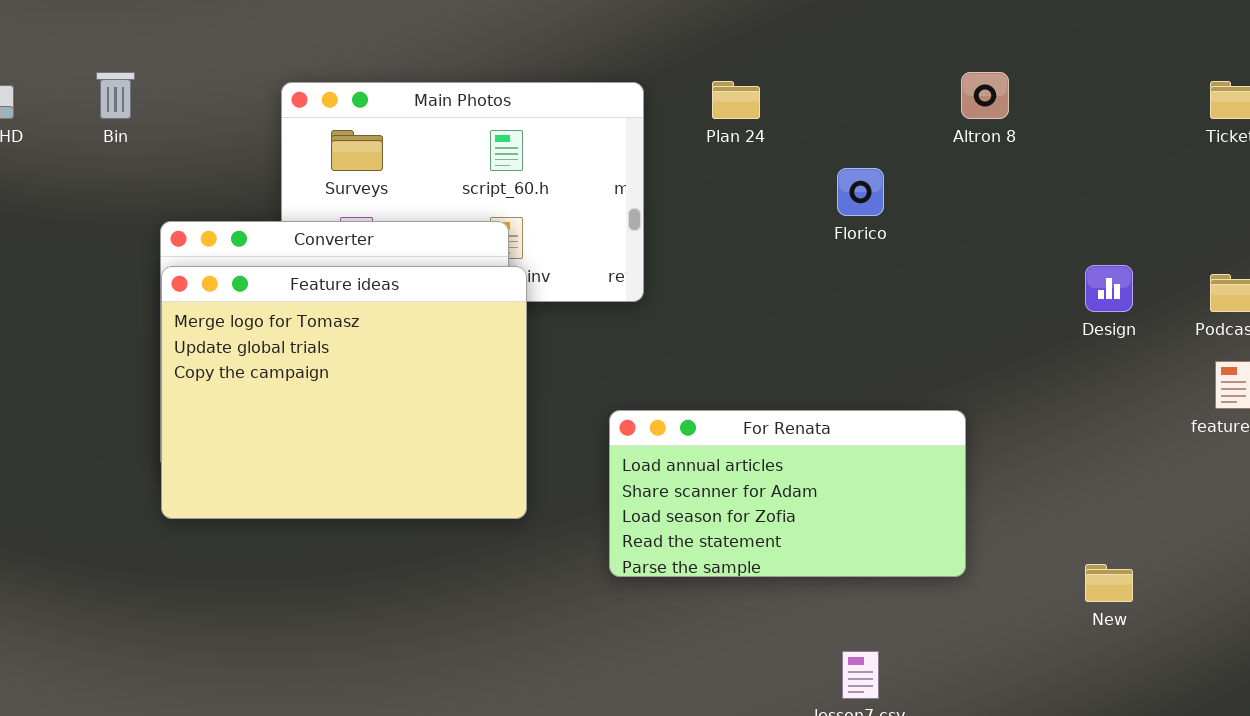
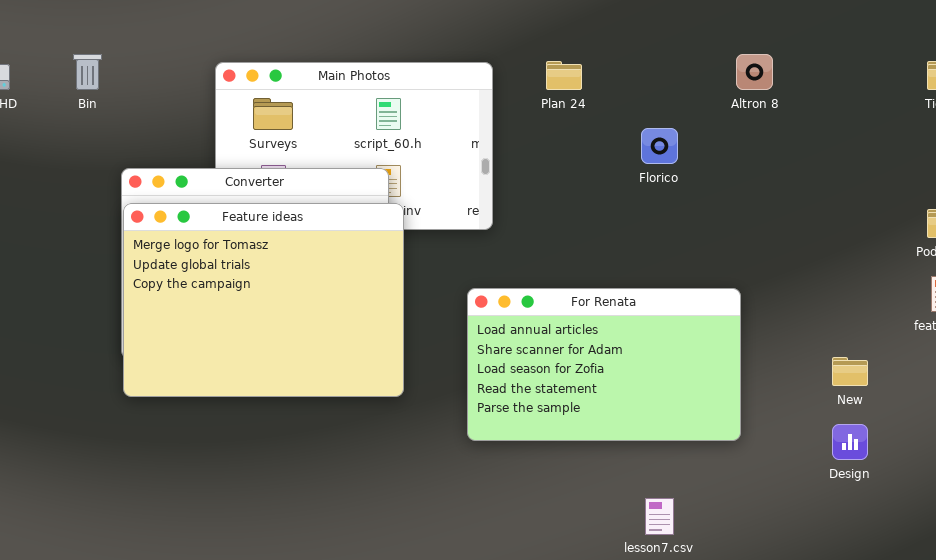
Design: [1085,265,1133,312] -> [832,424,868,460], moved
For Renata: [609,410,966,577] -> [467,288,741,441], resized
New: [1085,564,1133,602] -> [832,357,868,386], moved

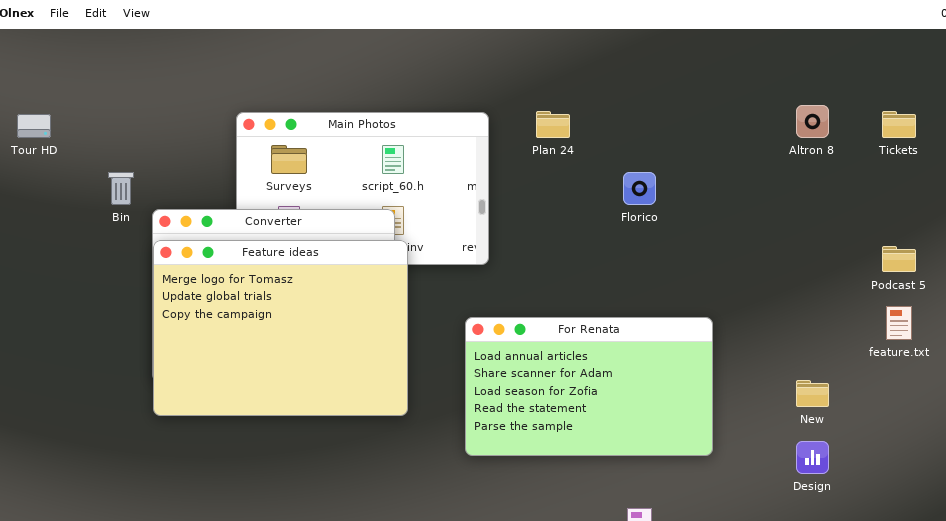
Bin: [73,54,102,90] -> [108,172,134,205], moved
Altron 8: [736,54,773,90] -> [796,105,829,138], moved

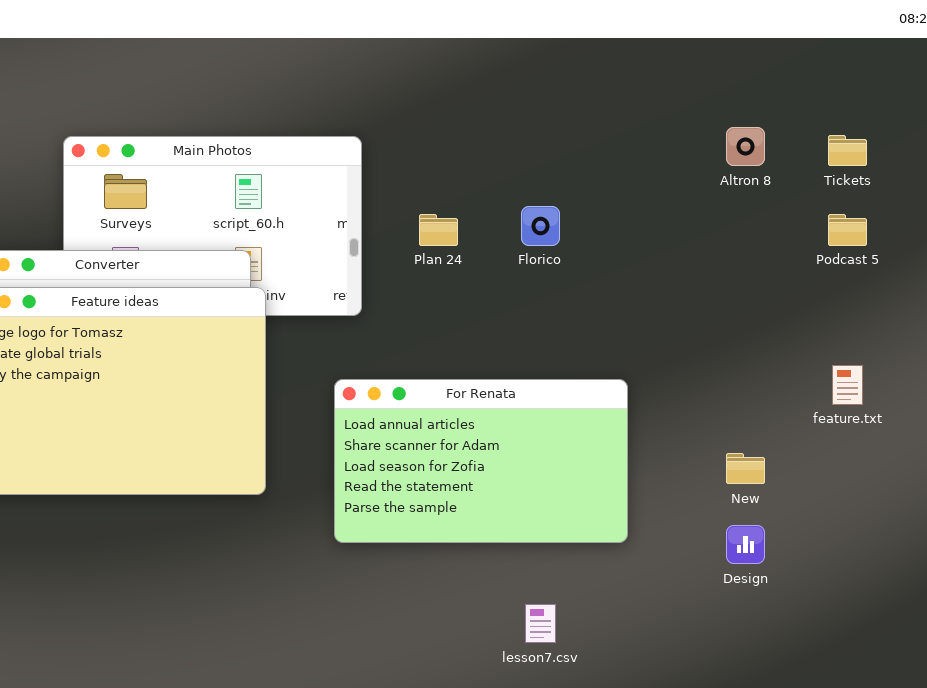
Plan 24: [536,111,570,138] -> [419,214,458,246], moved
Podcast 5: [882,246,916,272] -> [828,214,867,246], moved

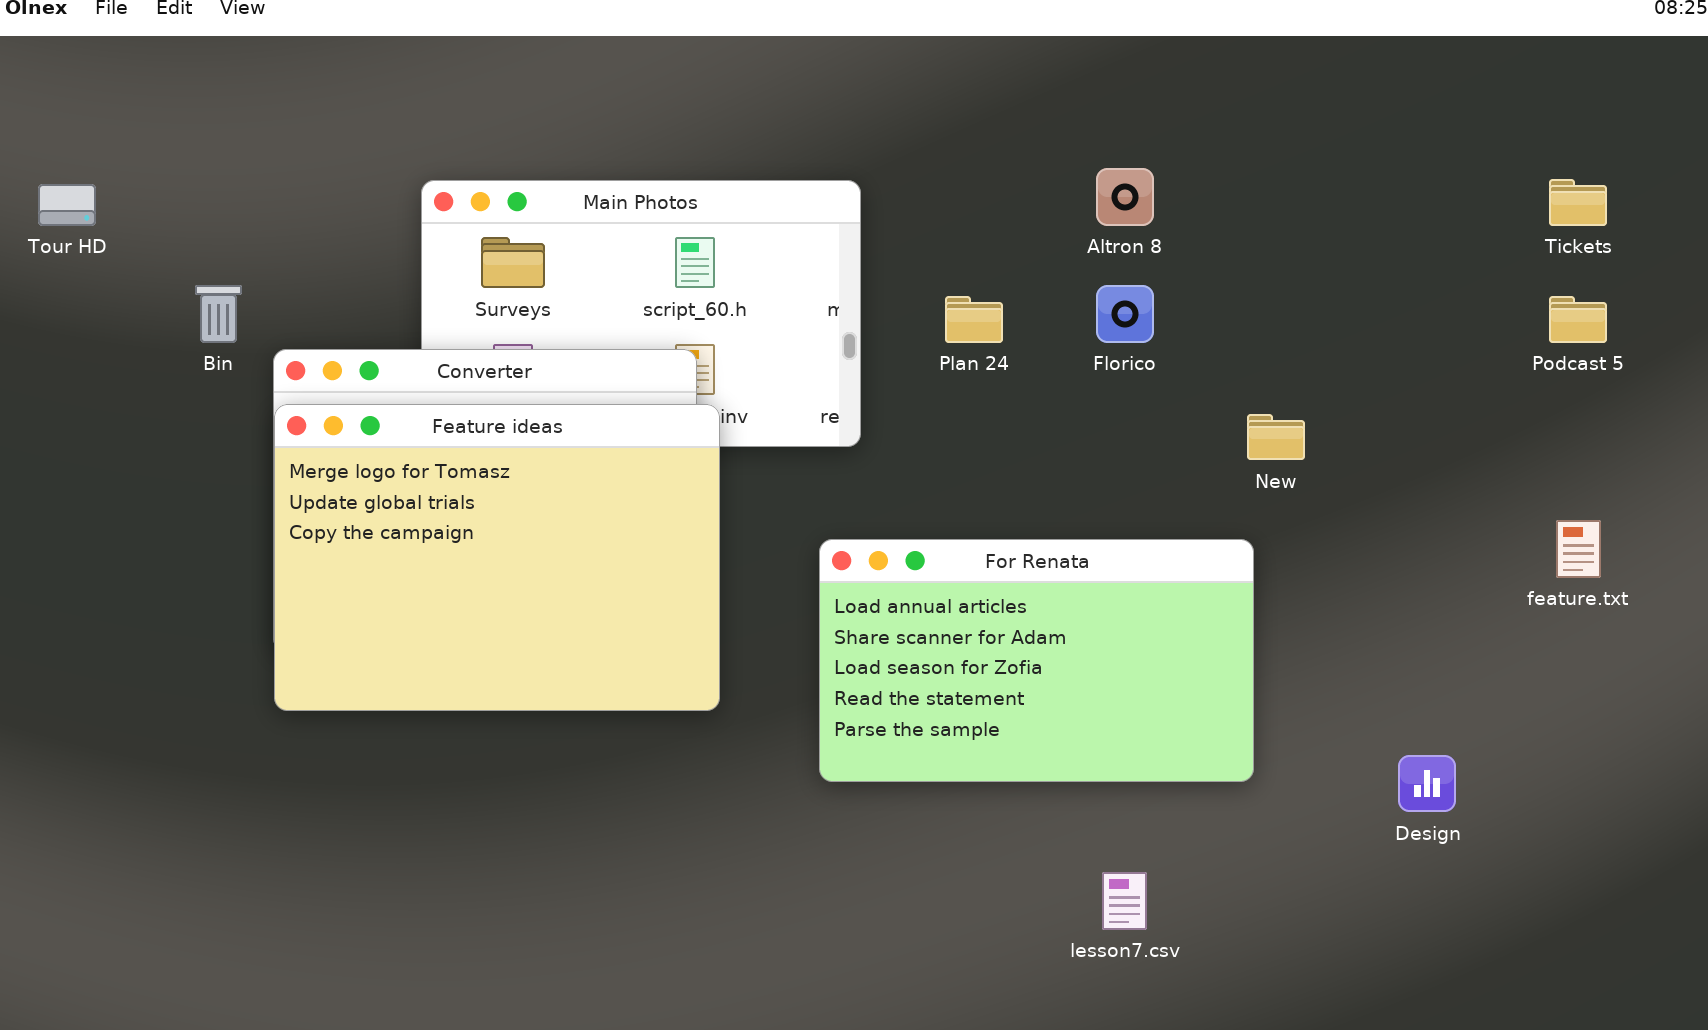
Altron 8: [726,127,765,166] -> [1096,168,1154,226], moved
New: [726,453,765,484] -> [1247,414,1305,460], moved

